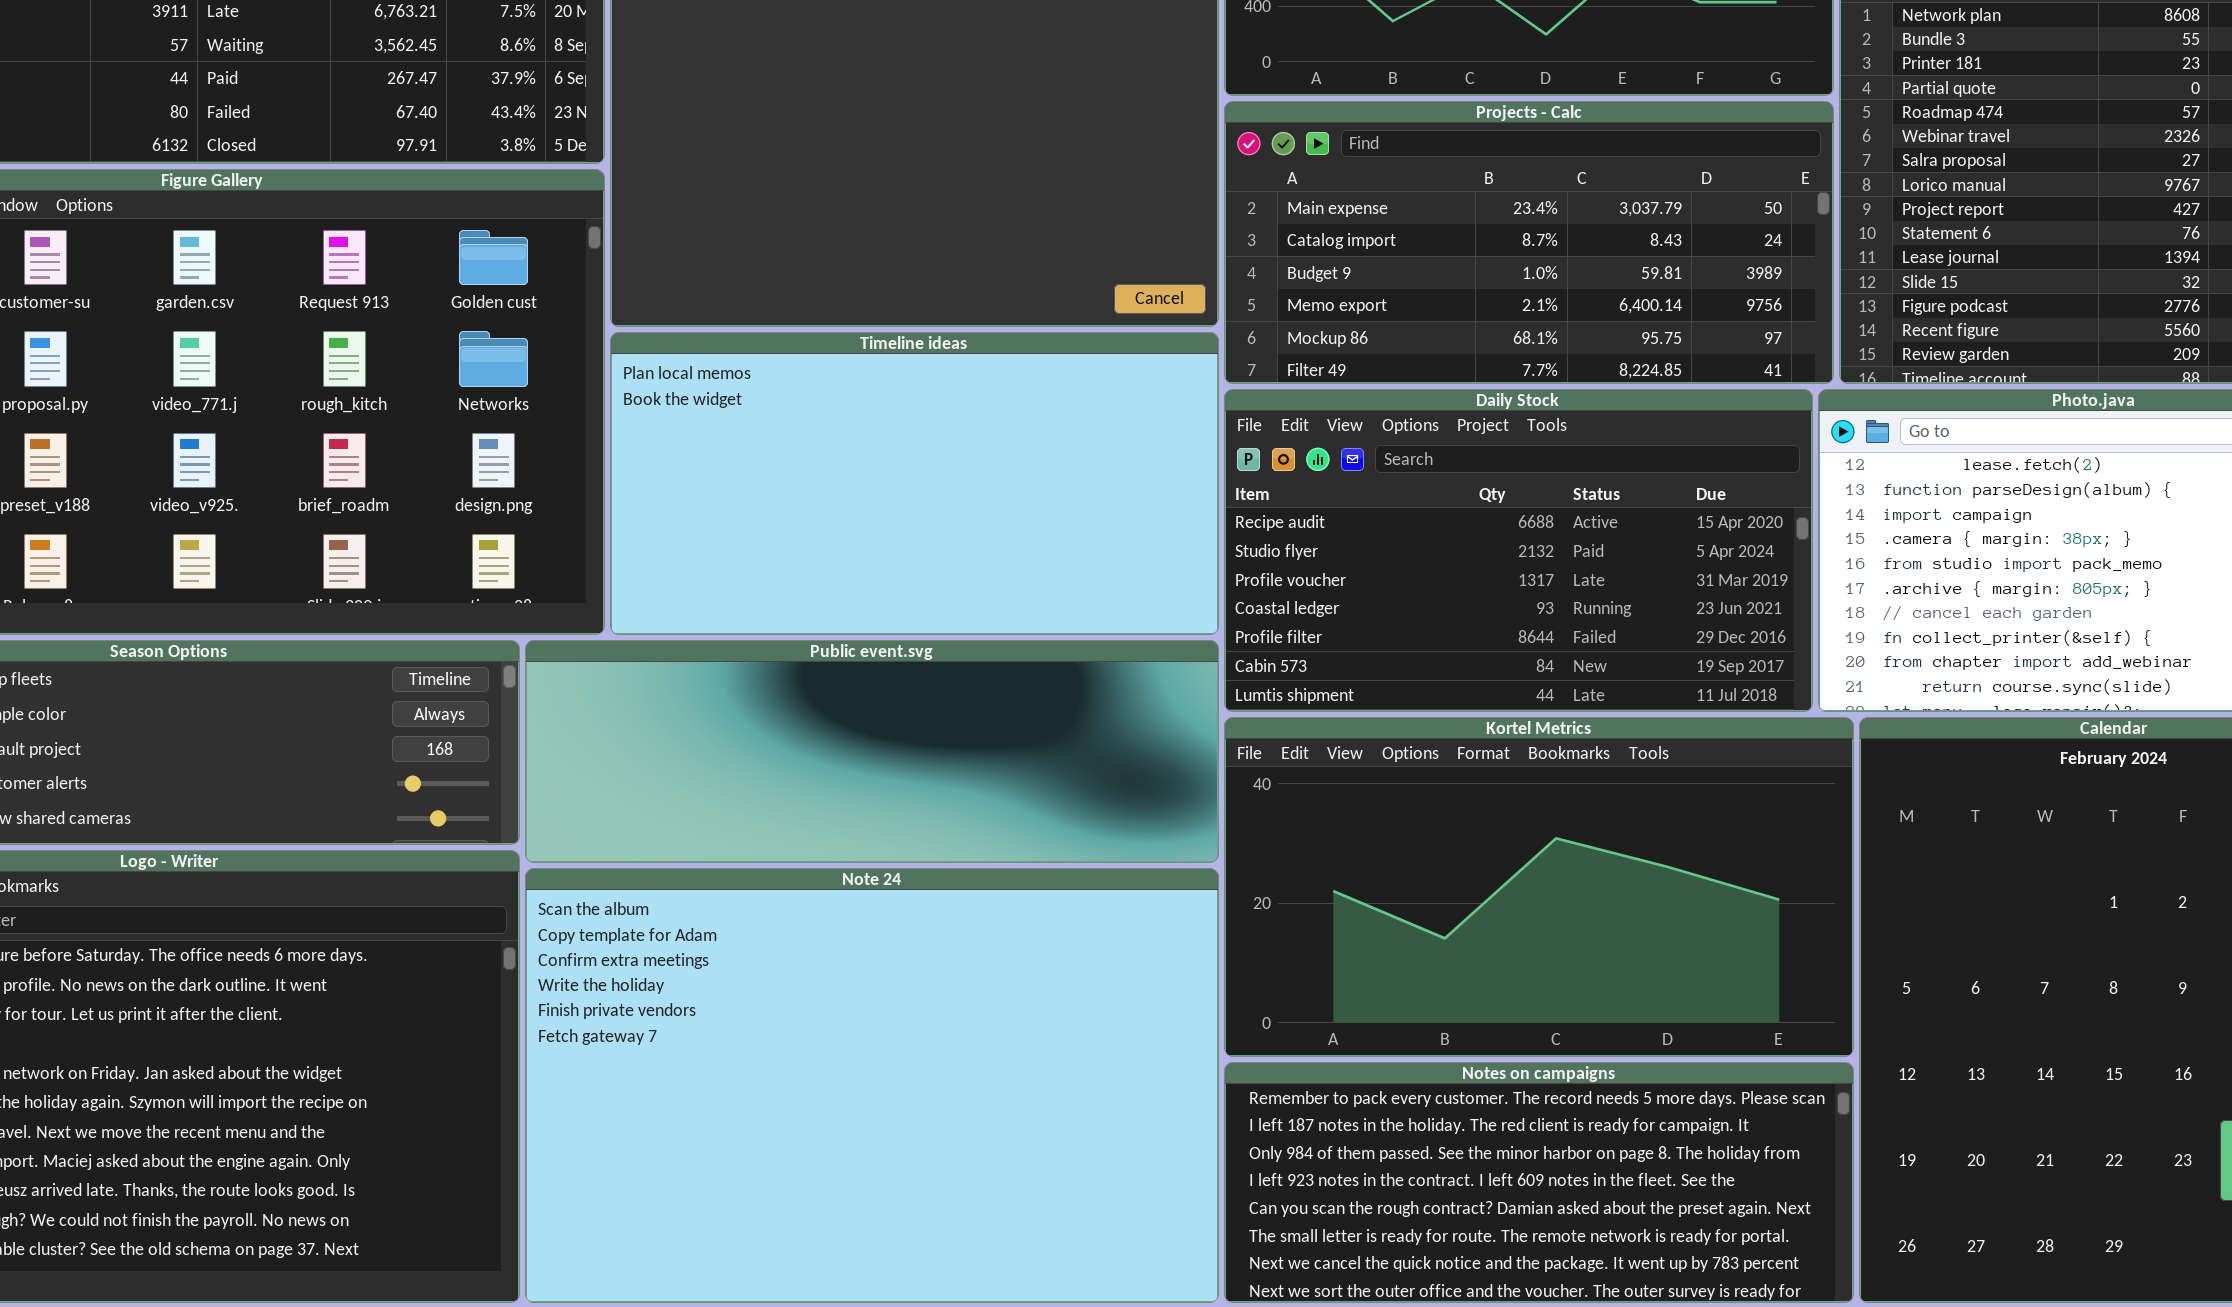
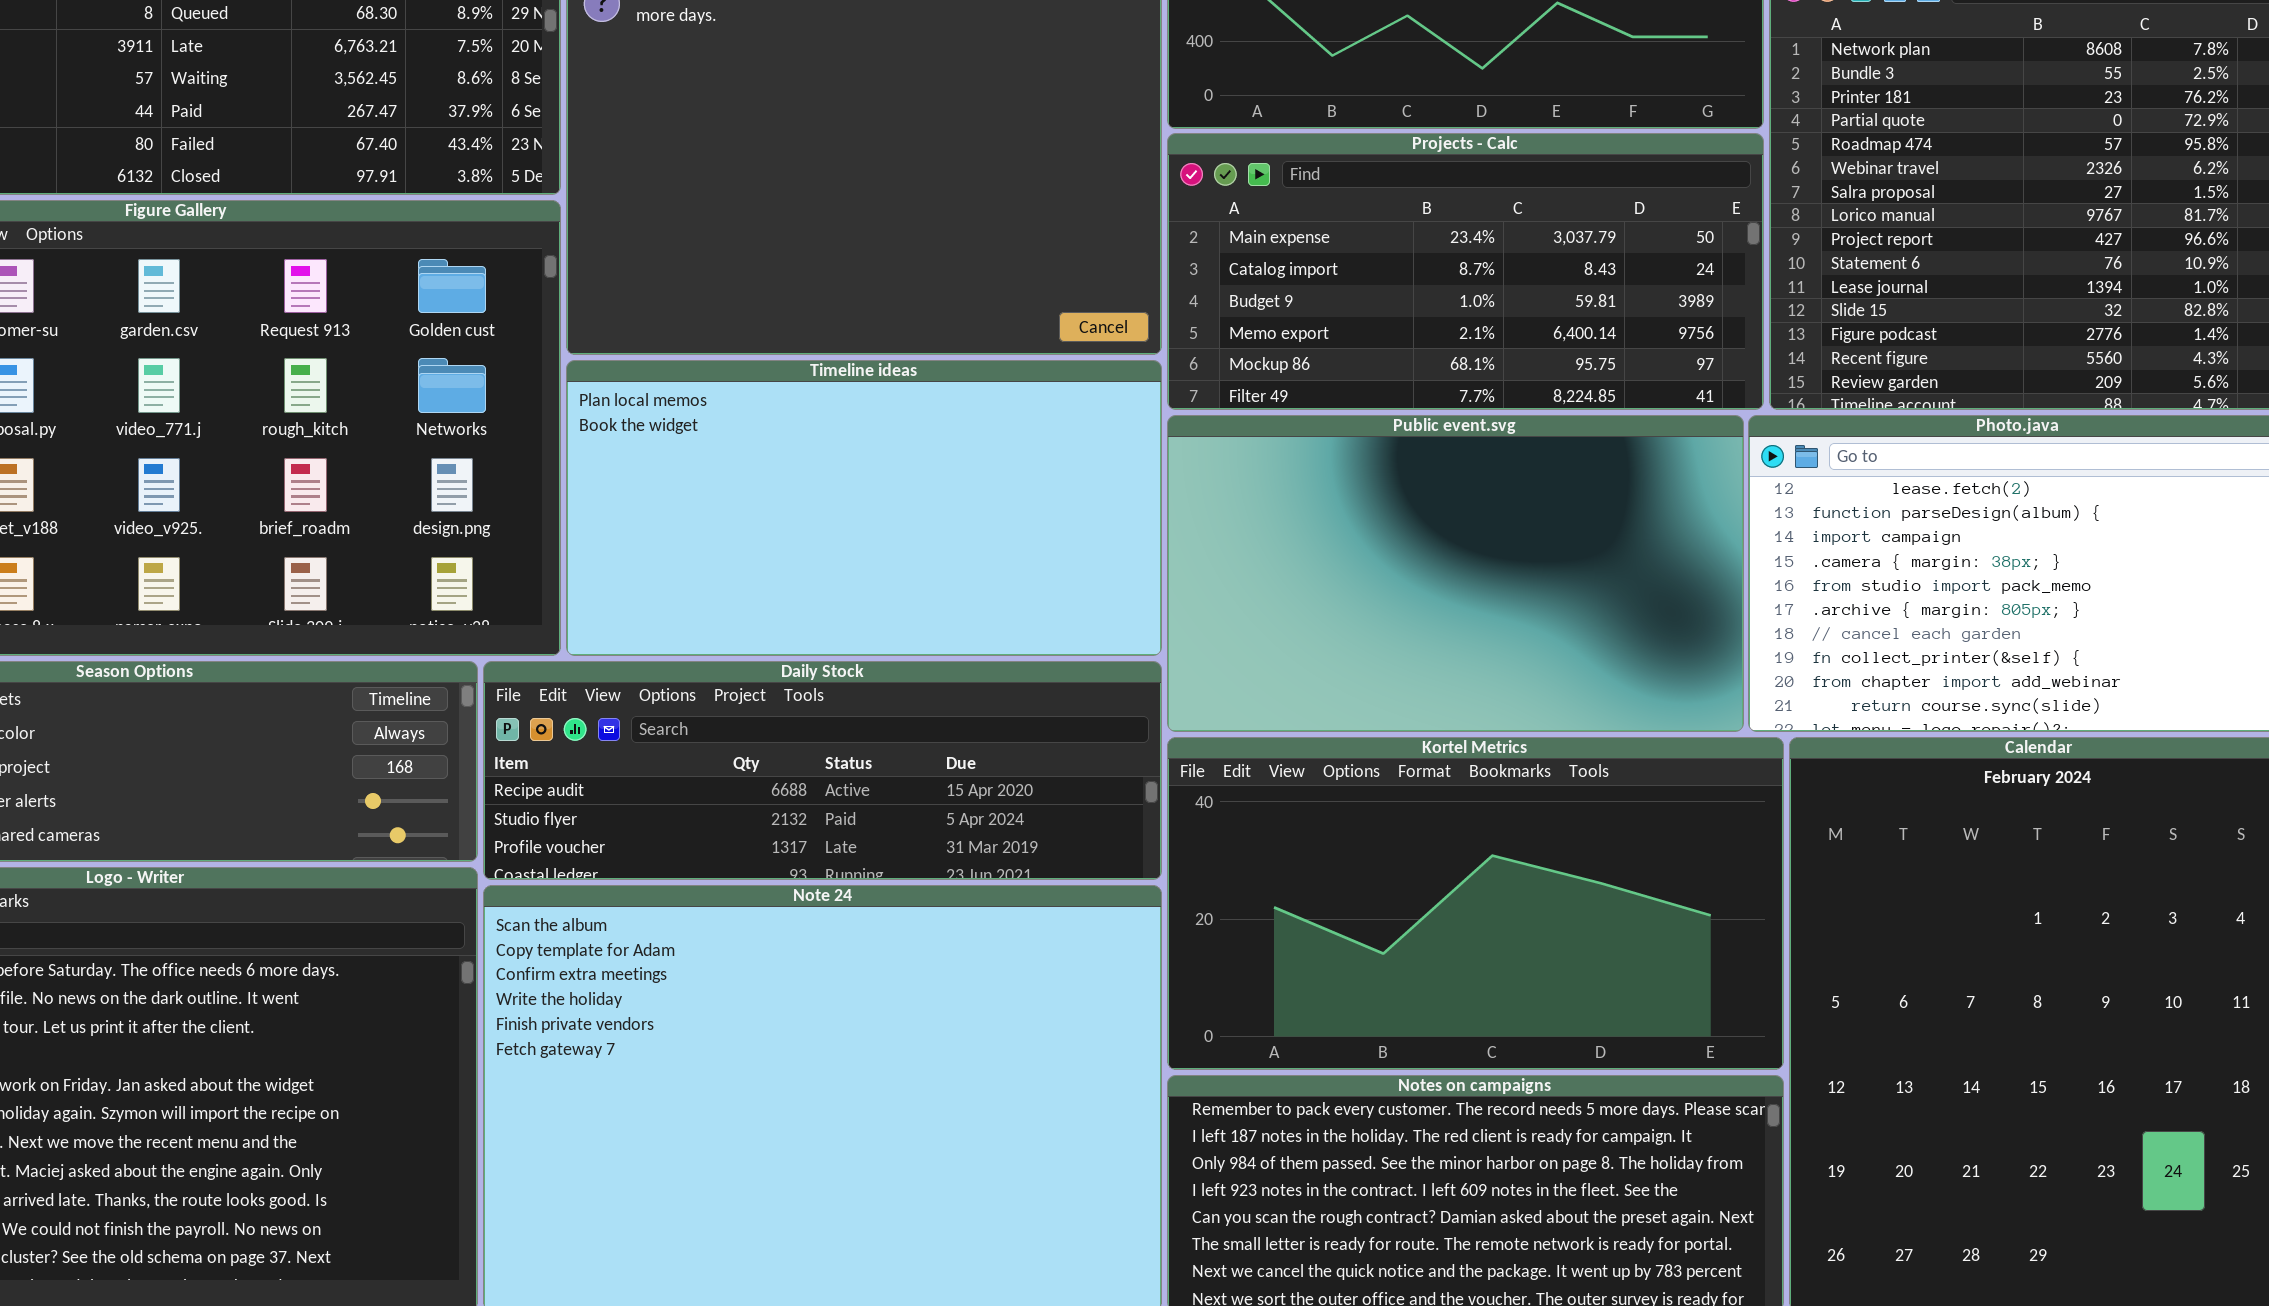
Daily Stock: [1224,389,1813,712] -> [483,661,1162,880], moved, resized
Public event.svg: [525,640,1219,863] -> [1167,415,1744,732], moved, resized

